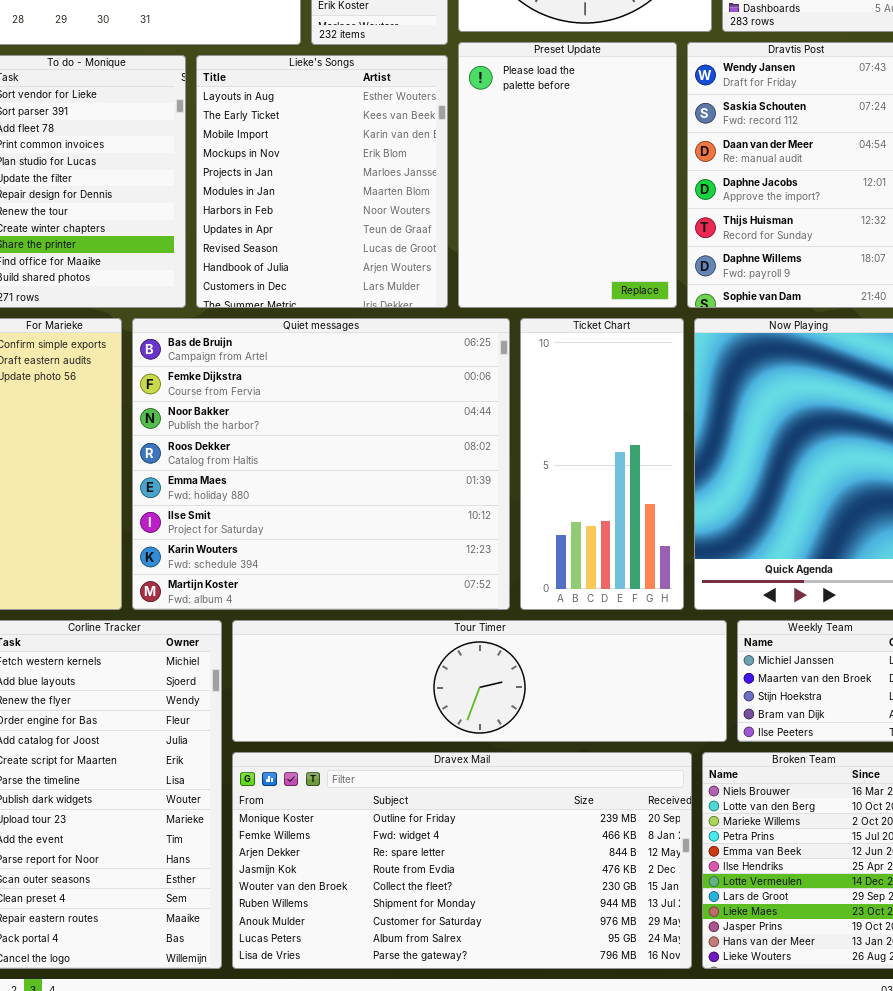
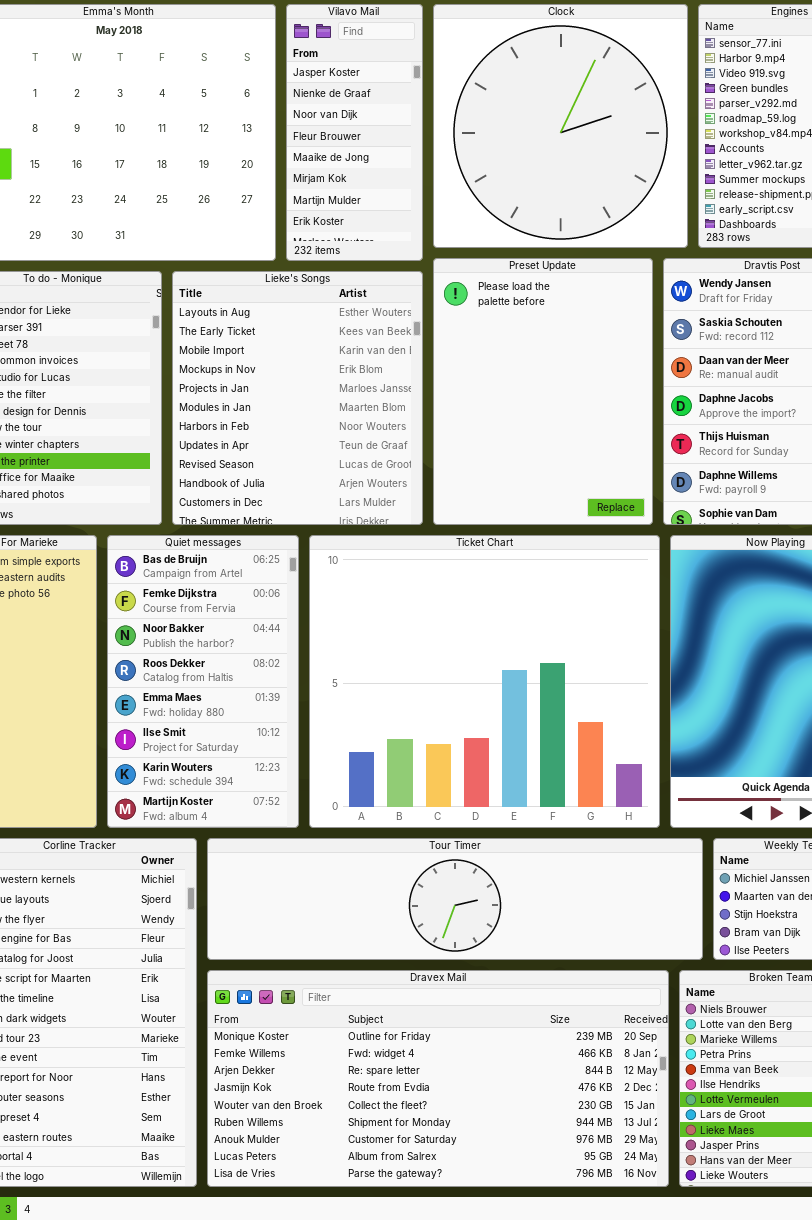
Quiet messages: [132,318,510,610] -> [107,535,299,828], resized
Ticket Chart: [520,318,684,610] -> [309,535,660,828], resized

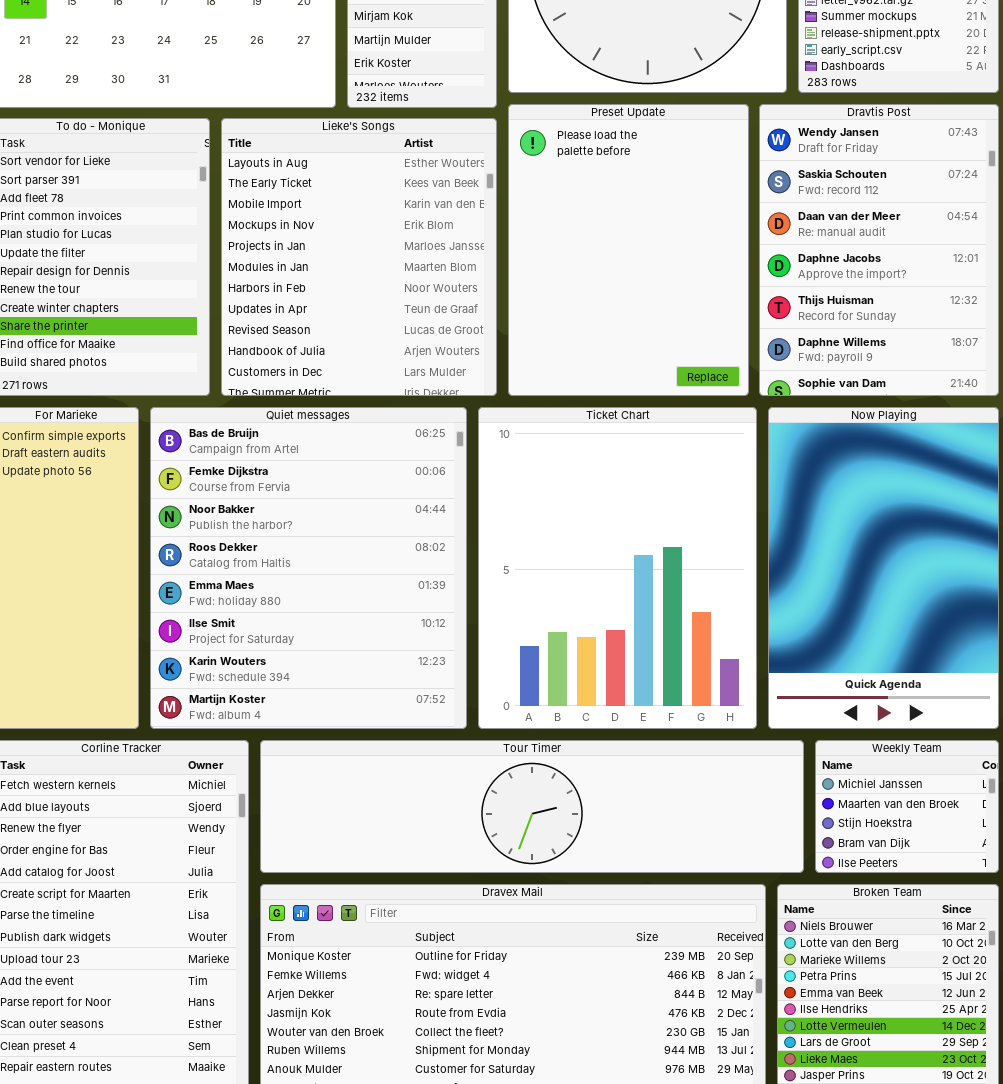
Quiet messages: [107,535,299,828] -> [150,407,467,729], resized
Ticket Chart: [309,535,660,828] -> [478,407,757,729], resized

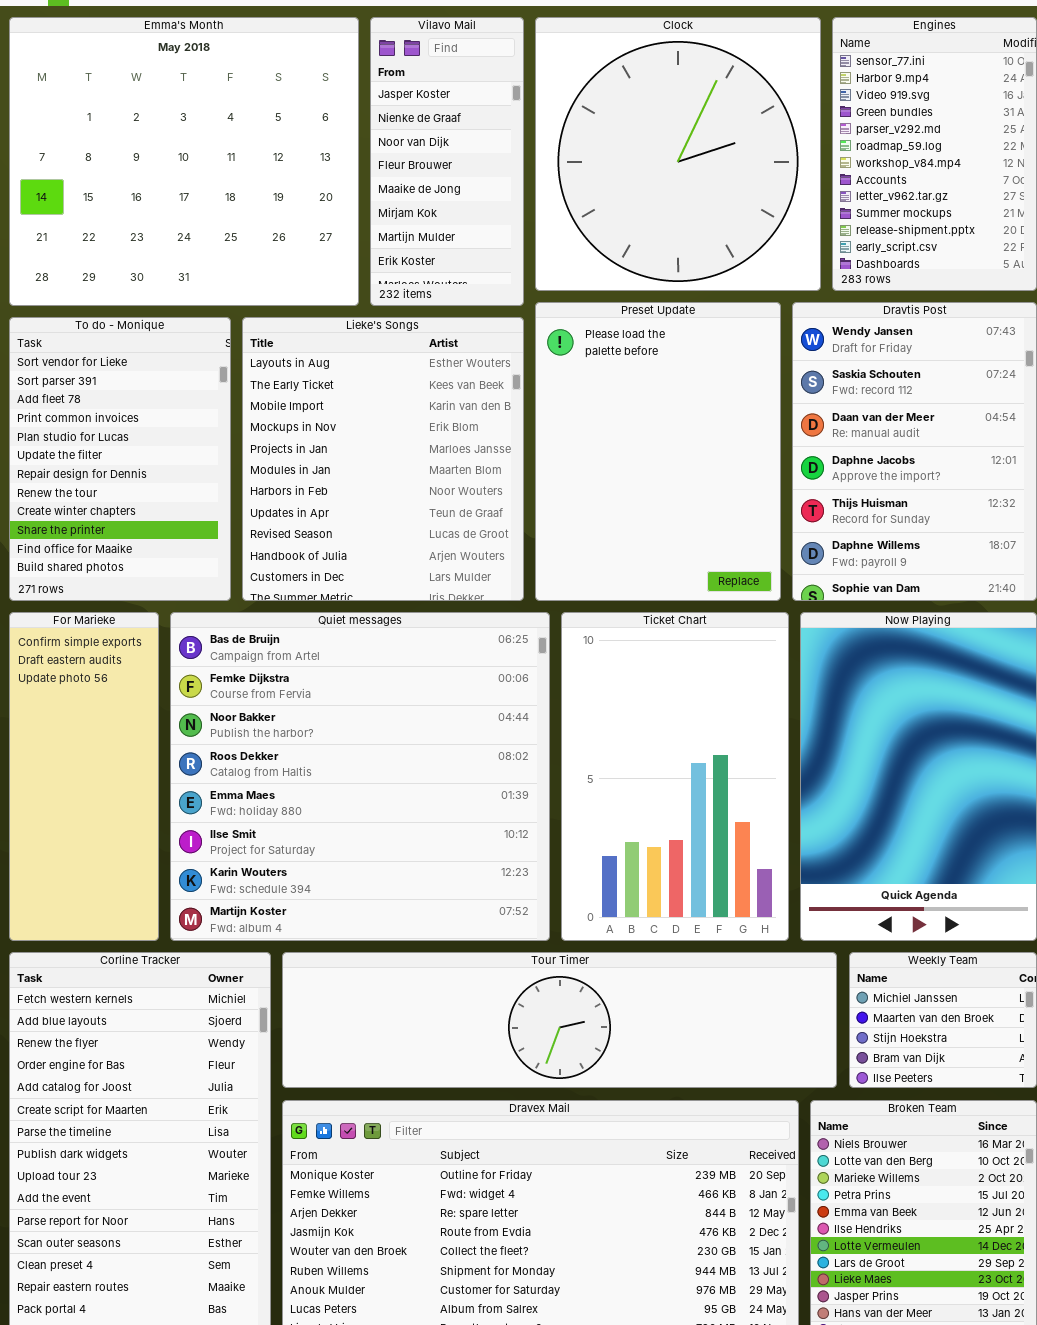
Quiet messages: [150,407,467,729] -> [170,612,550,941], resized
Ticket Chart: [478,407,757,729] -> [561,612,789,941], resized

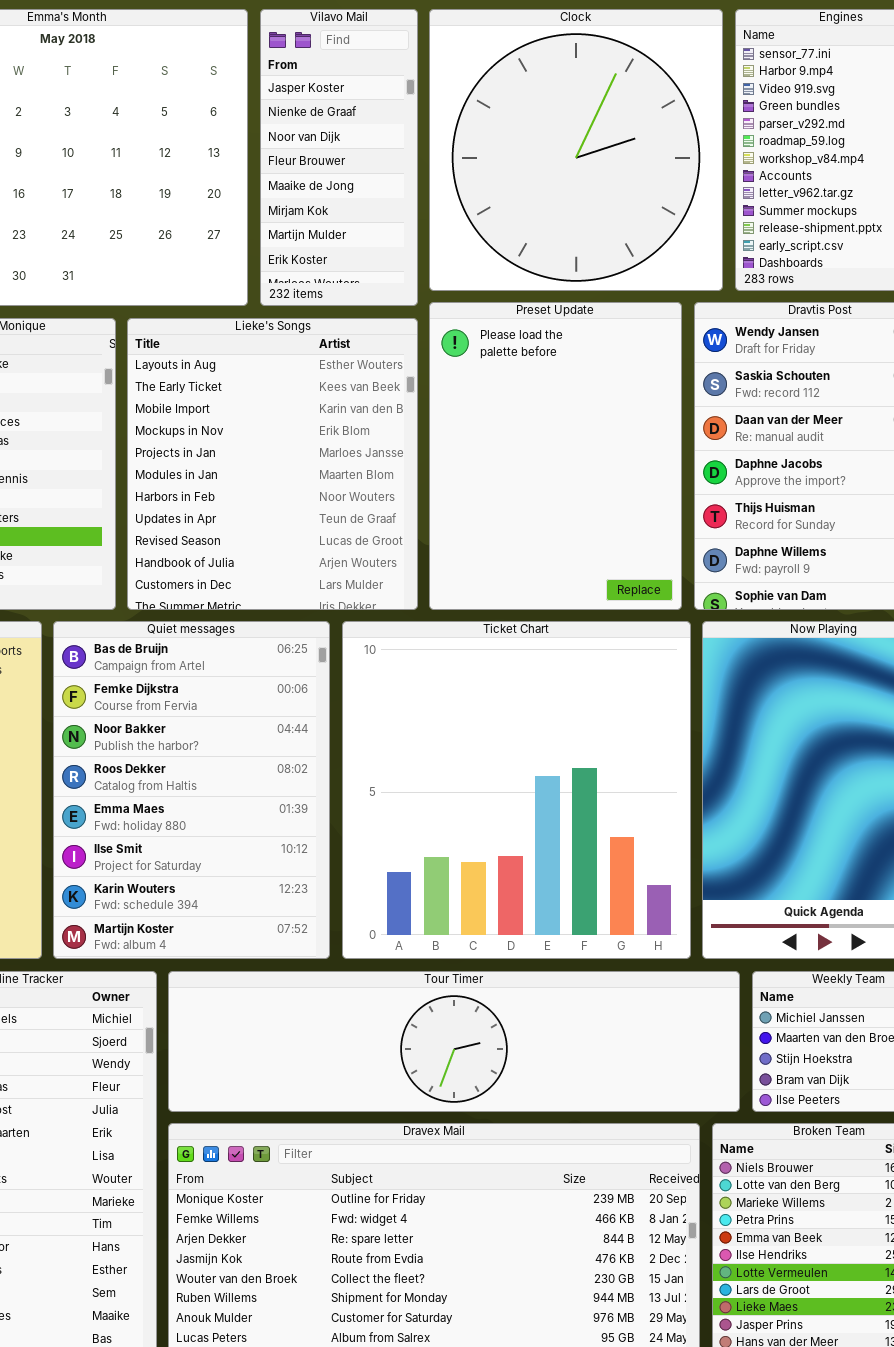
Quiet messages: [170,612,550,941] -> [53,621,330,959], resized
Ticket Chart: [561,612,789,941] -> [342,621,691,959], resized

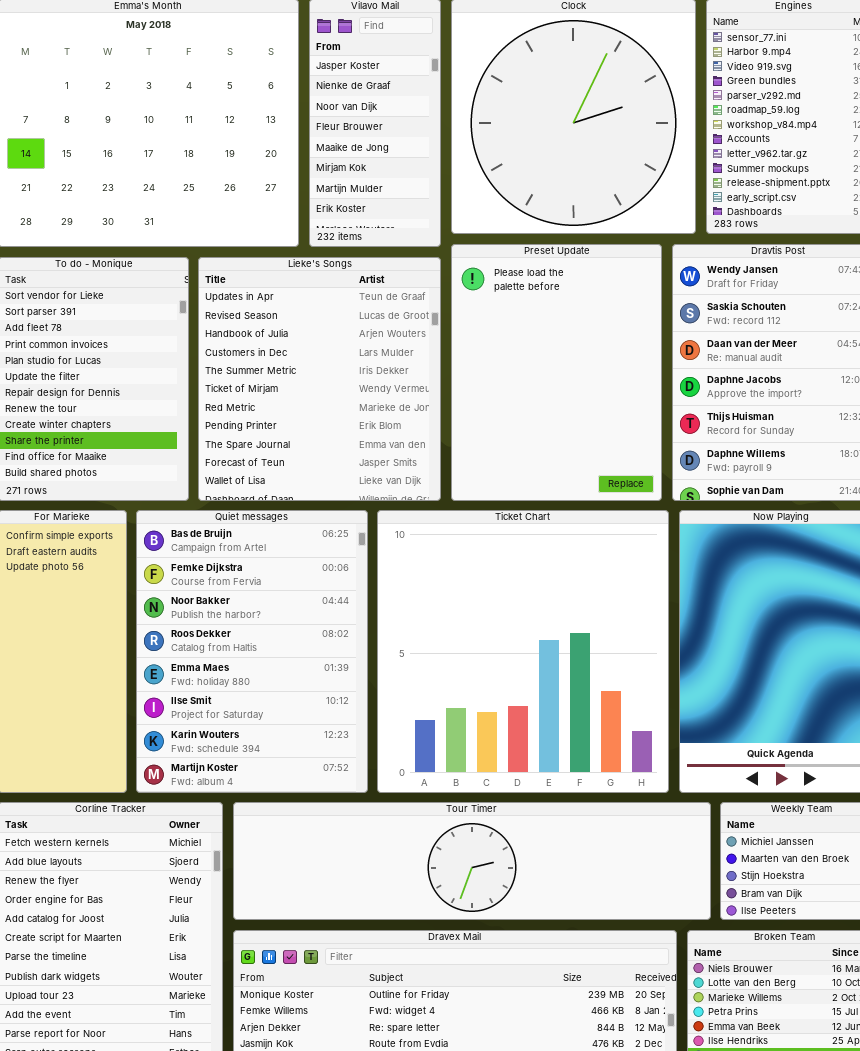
Lieke's Songs: [127,318,418,610] -> [198,257,441,501], scrolled down 7 rows

